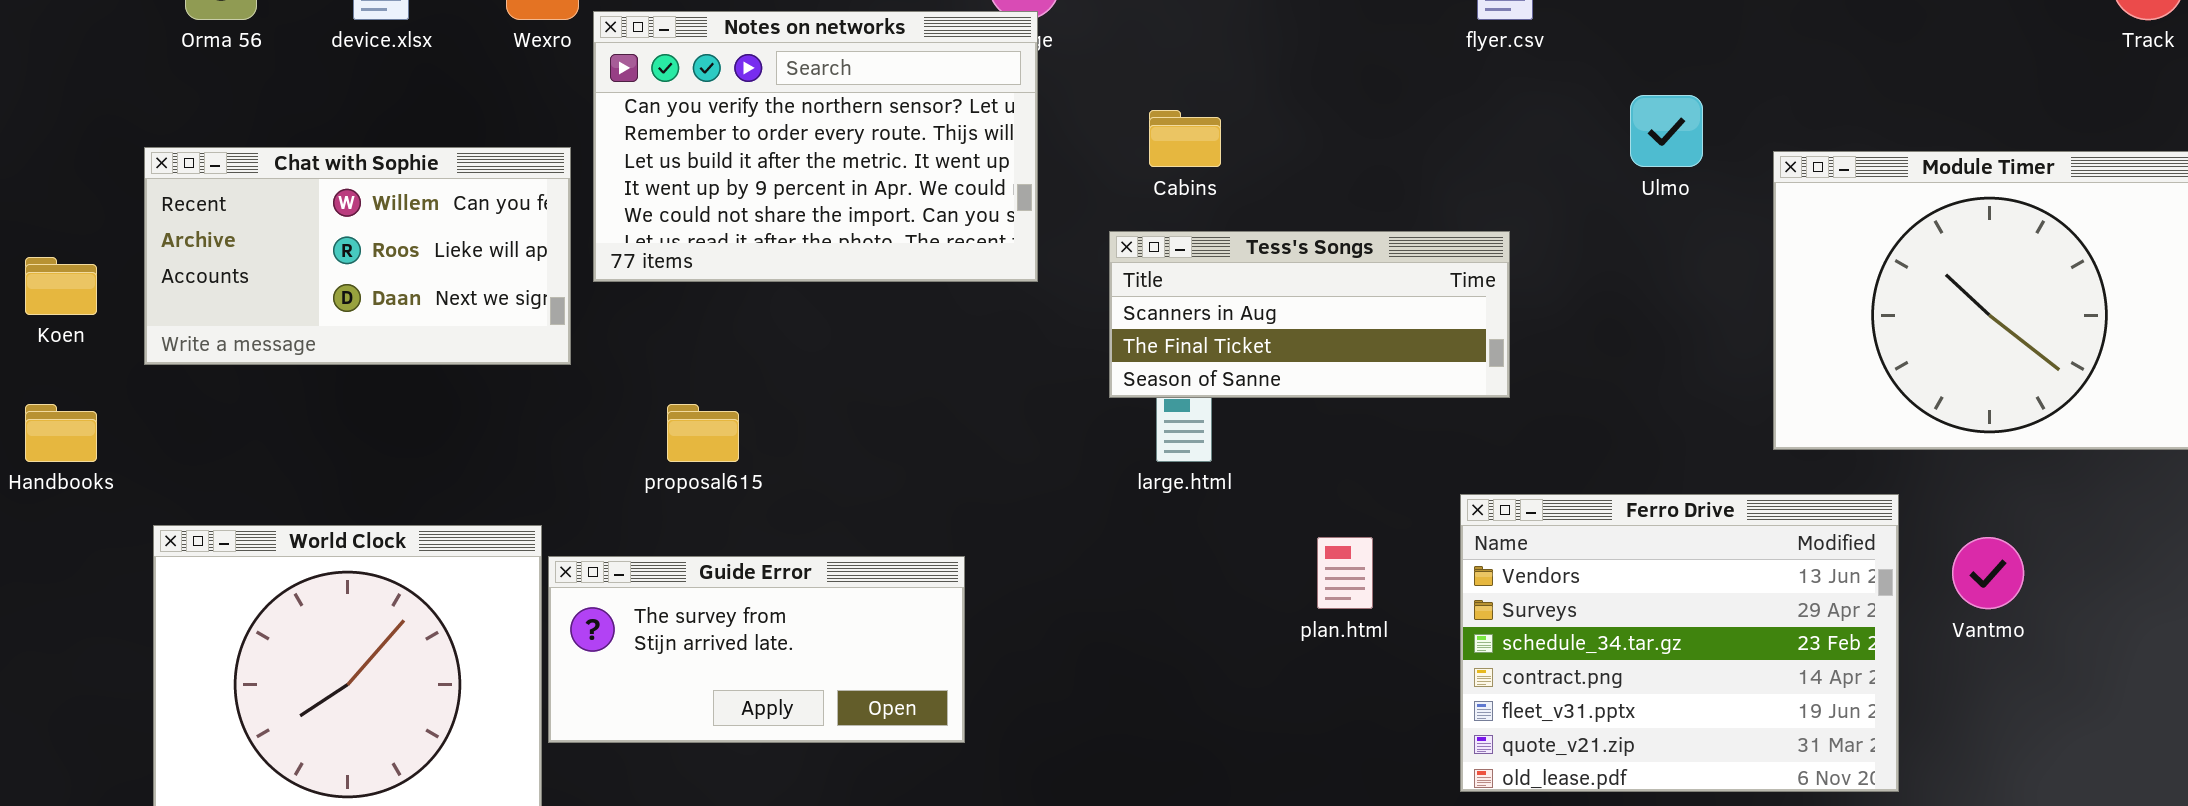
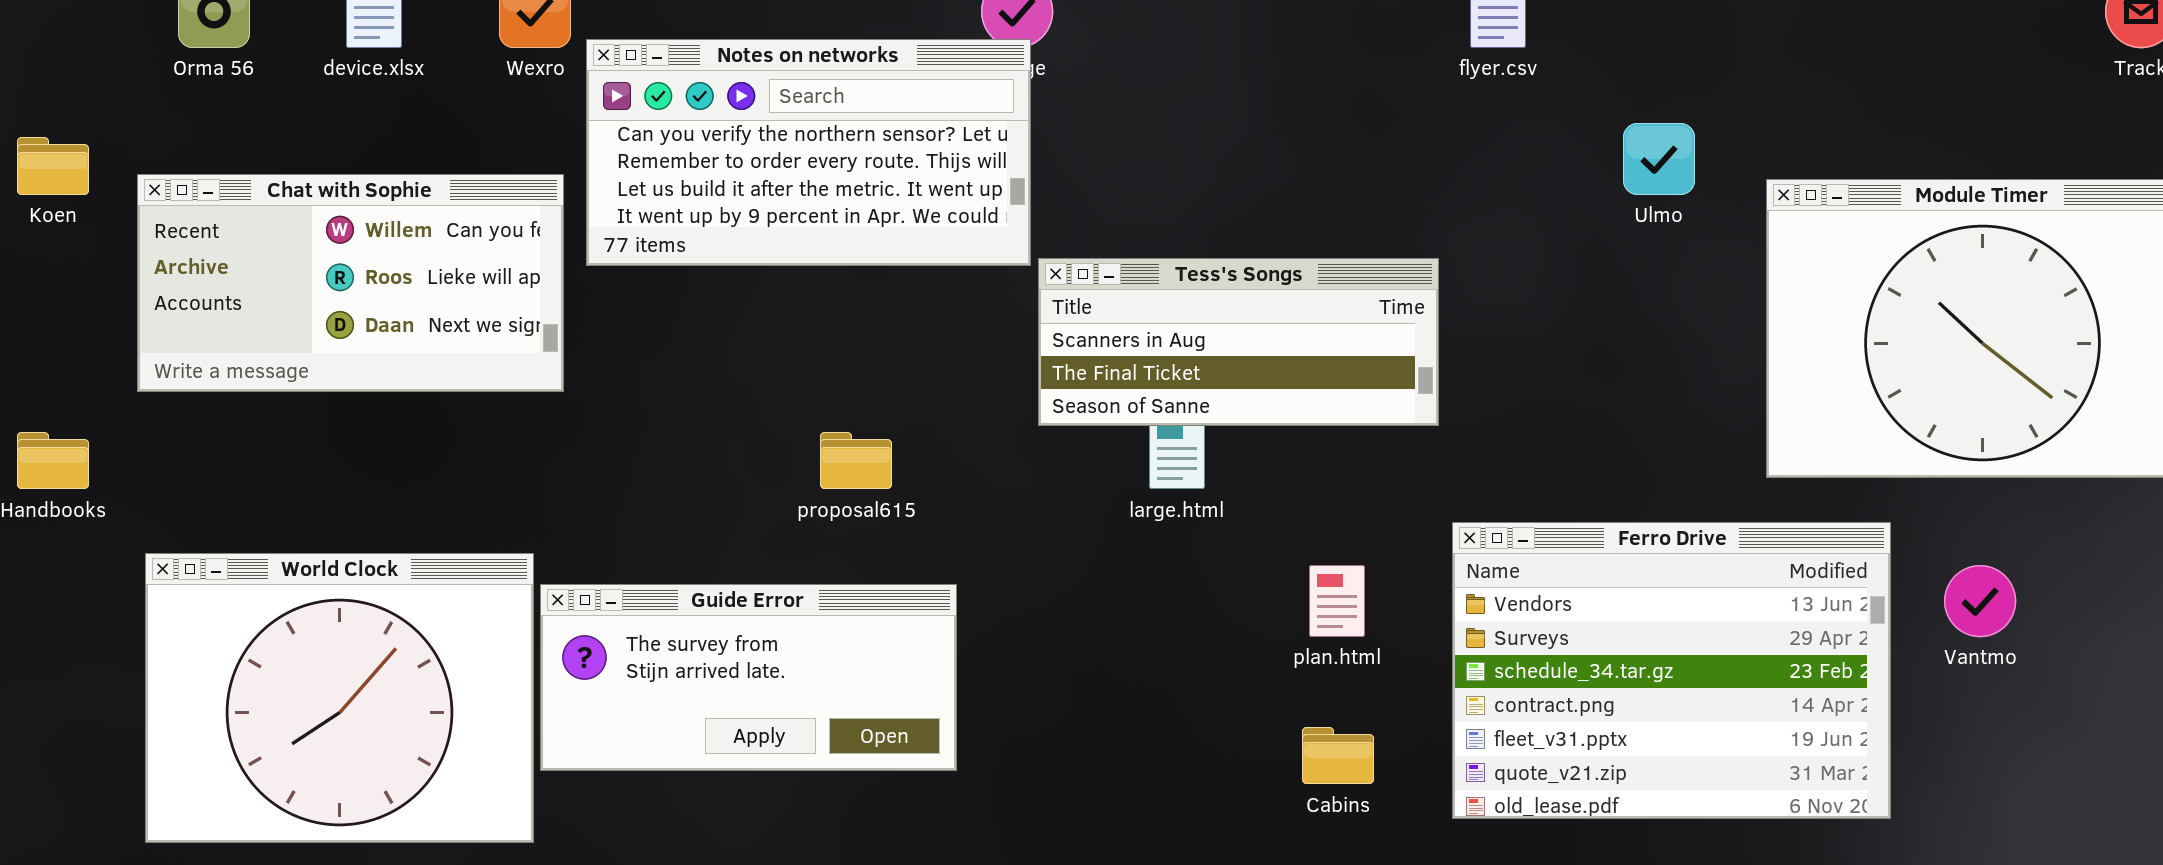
Notes on networks: [593,11,1038,282] -> [586,39,1031,266], resized
Cabins: [1149,110,1221,167] -> [1302,727,1374,784], moved
Tess's Songs: [1109,231,1510,398] -> [1038,258,1439,426], moved
Koen: [25,257,97,315] -> [17,137,89,195], moved
proposal615: [667,404,739,462] -> [820,432,892,489], moved

